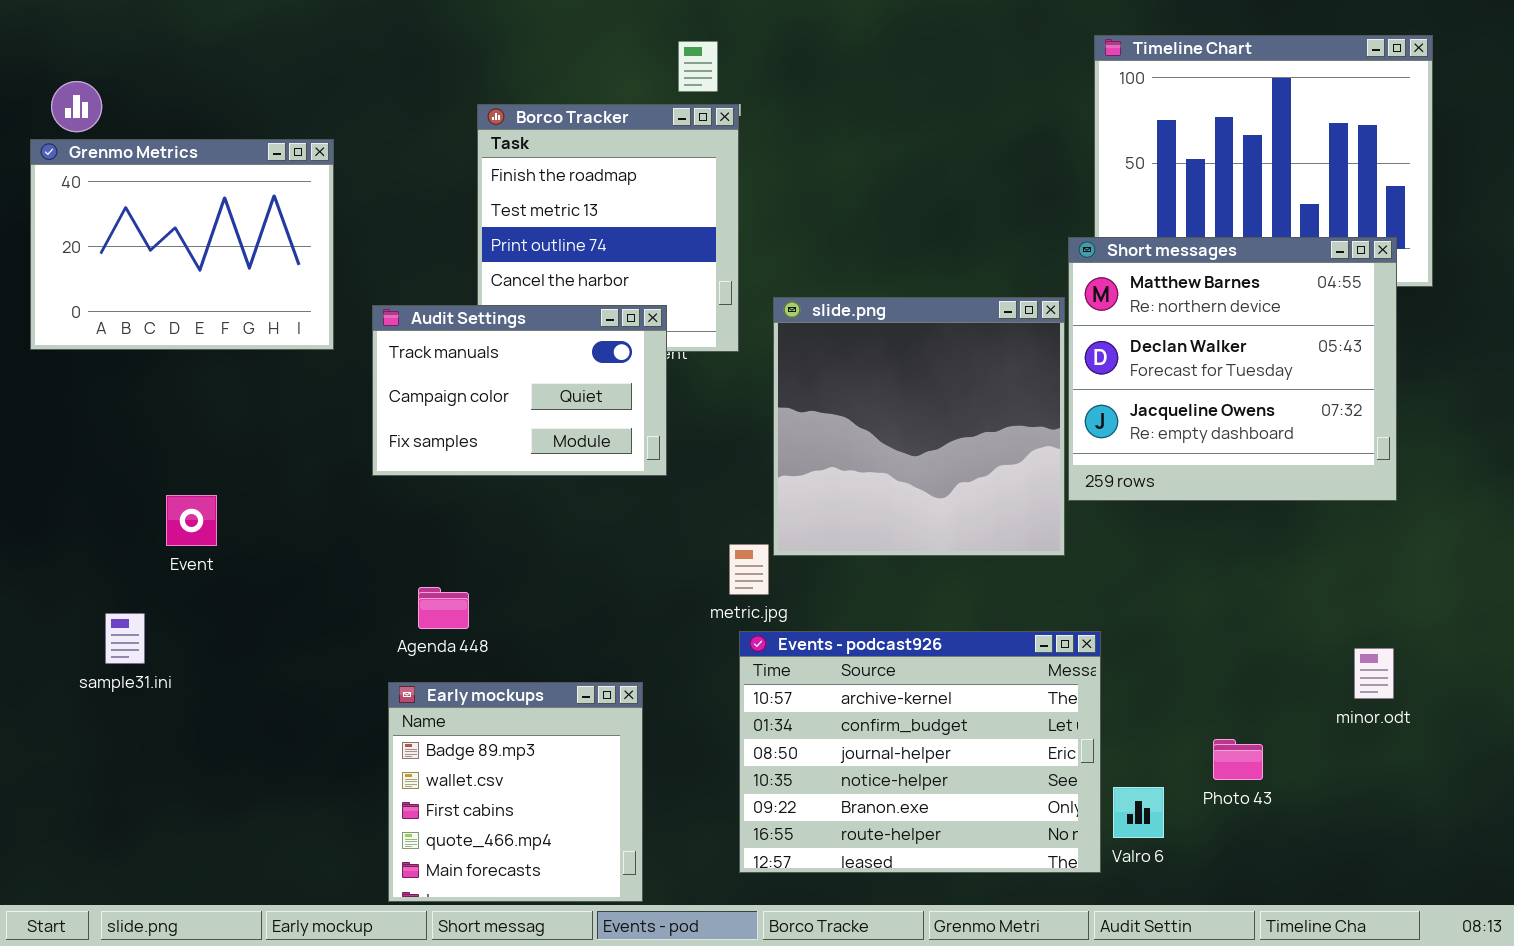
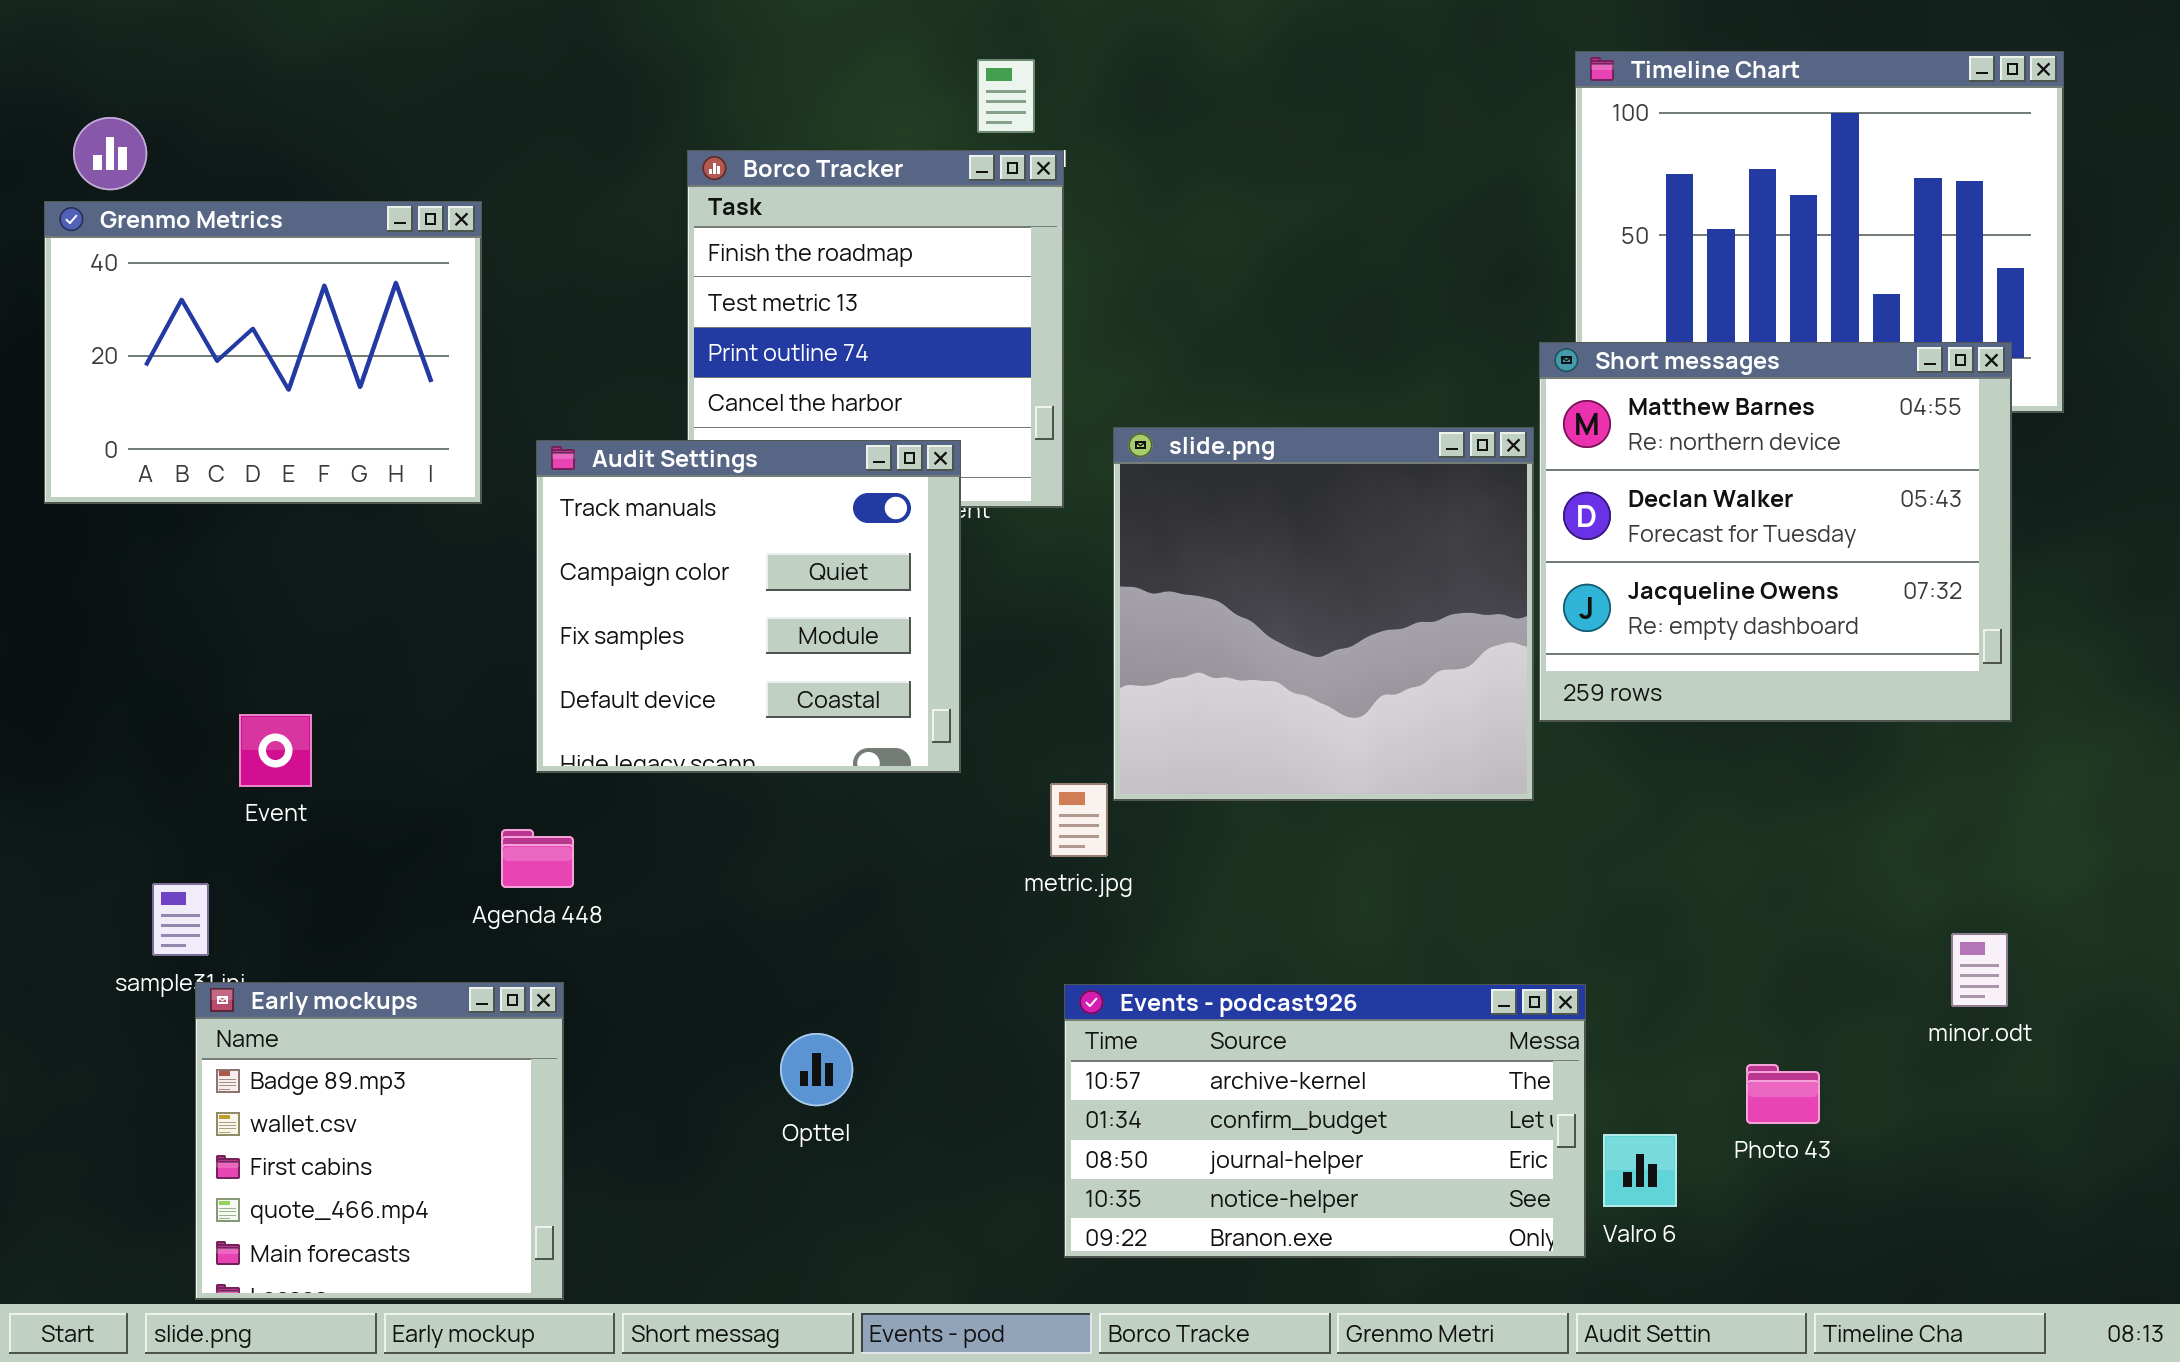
Audit Settings: [372,305,667,476] -> [536,440,961,773], resized
Agenda 448: [418,587,469,629] -> [501,829,574,888], moved
Events - podcast926: [739,631,1101,873] -> [1064,984,1586,1258], resized
Early mockups: [388,682,643,902] -> [195,982,564,1300], moved

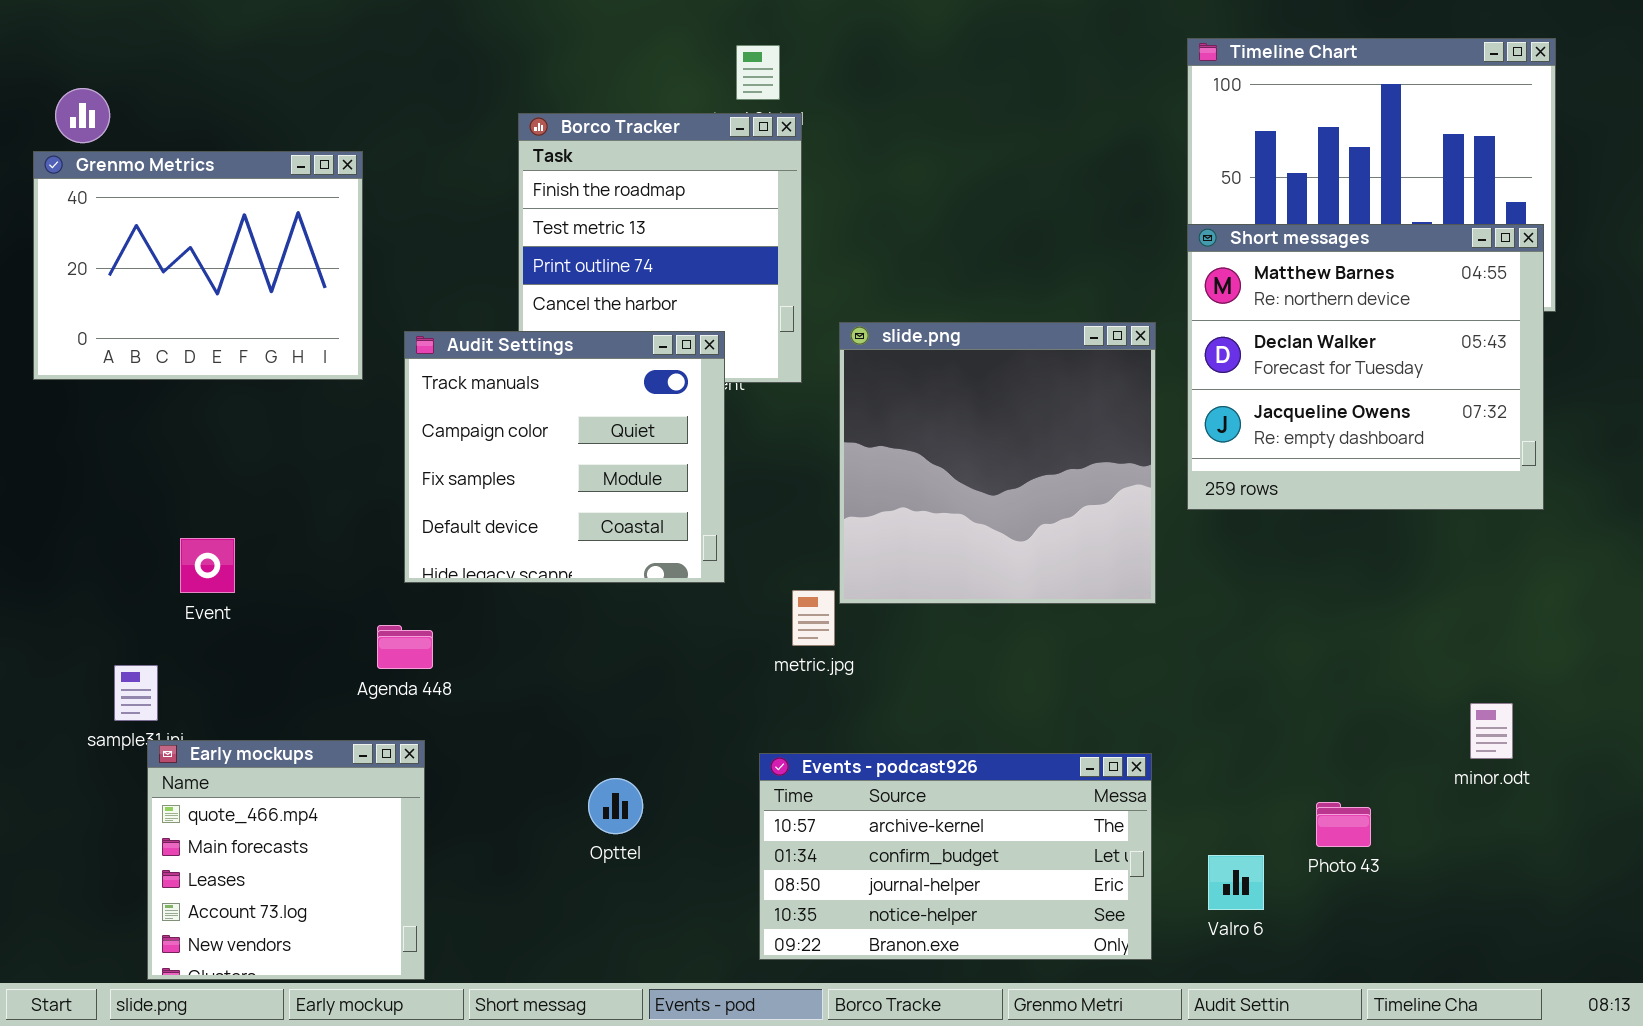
Short messages: [1539,342,2012,722] -> [1187,224,1544,510], moved
Early mockups: [195,982,564,1300] -> [147,740,425,980], scrolled down 3 rows
Events - podcast926: [1064,984,1586,1258] -> [759,753,1152,960], moved

